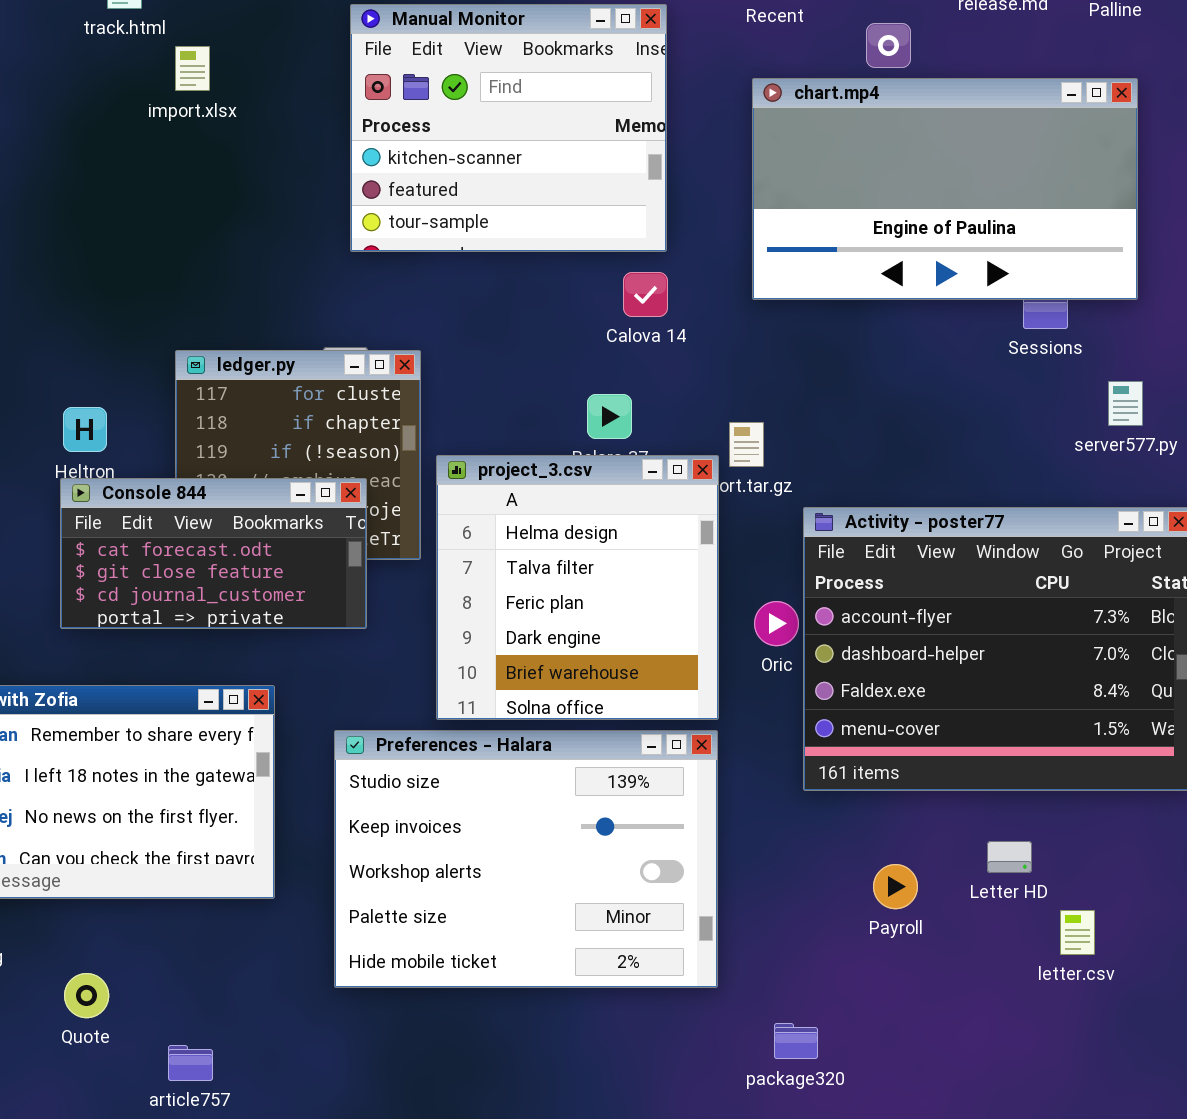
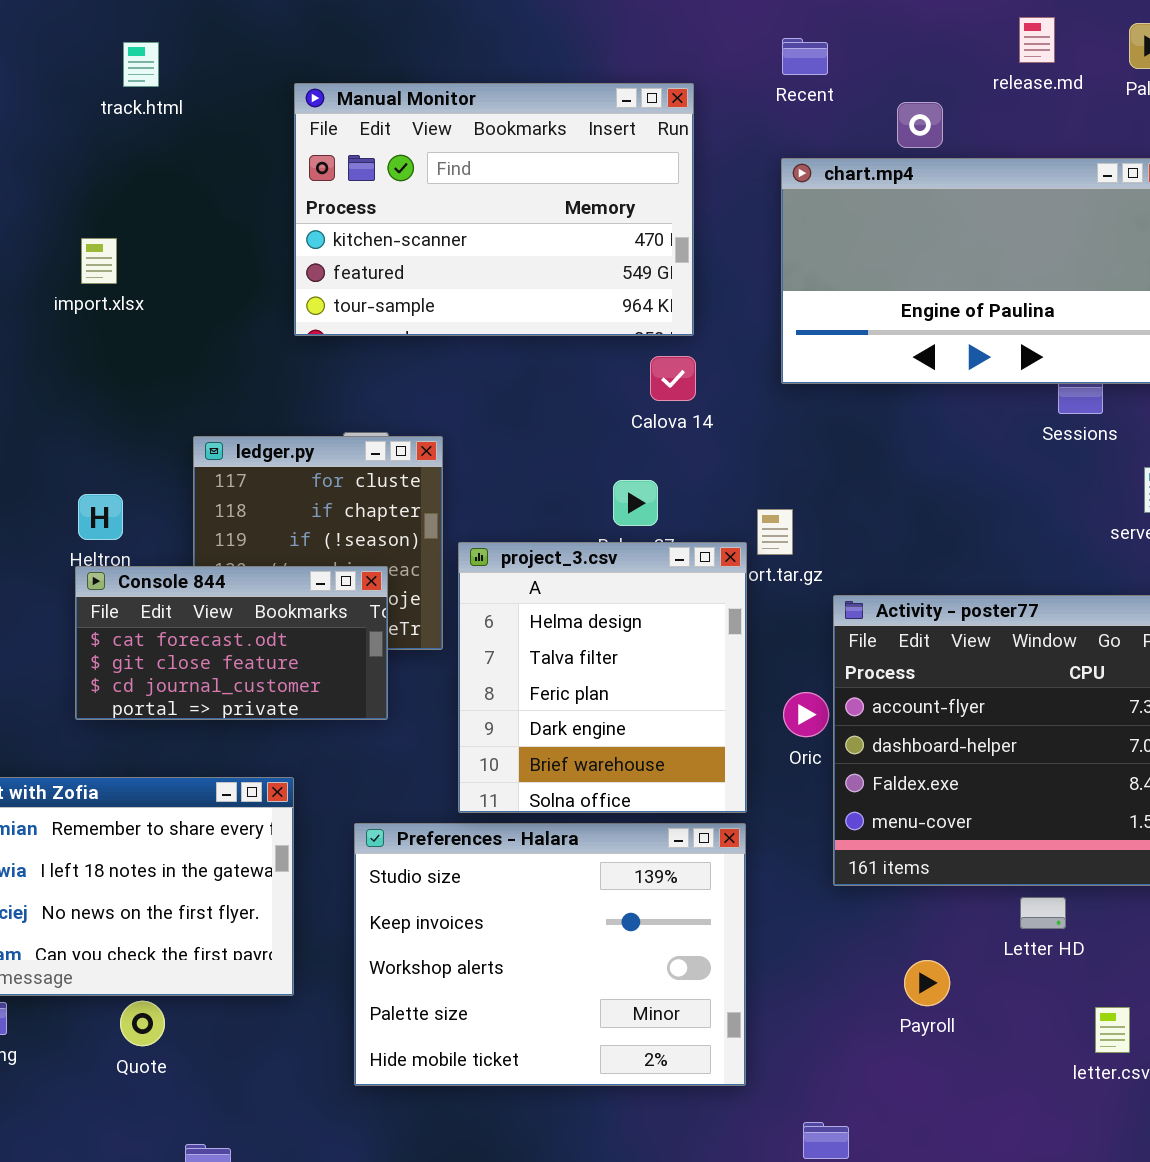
Manual Monitor: [350,4,667,252] -> [294,83,694,336], resized
import.xlsx: [175,46,210,91] -> [81,238,117,284], moved
Letter HD: [987,841,1032,873] -> [1020,897,1066,929], moved
Quote: [64,973,109,1018] -> [120,1001,165,1046], moved

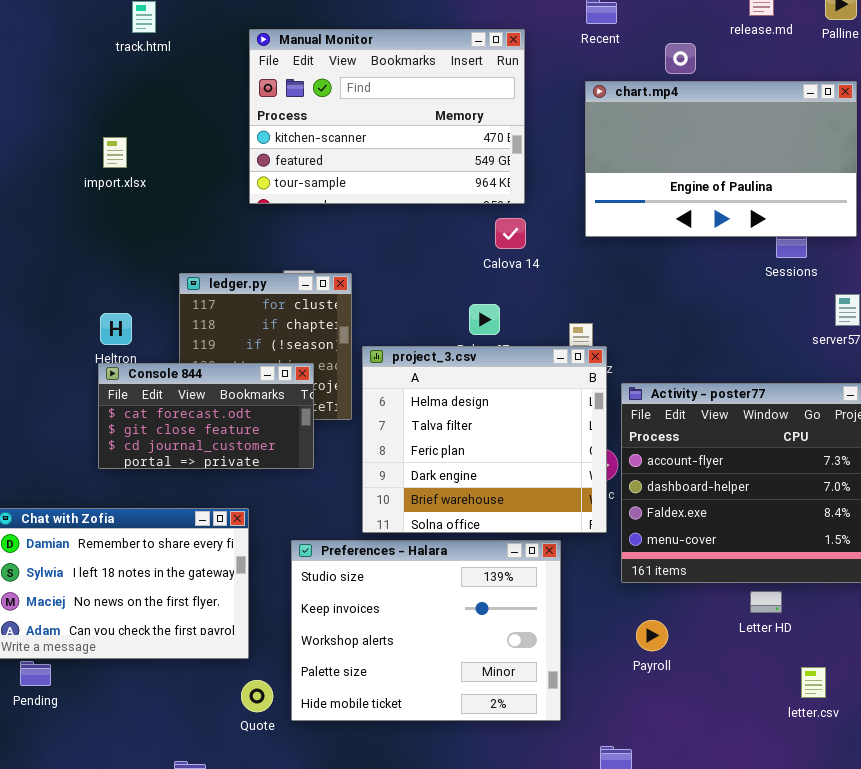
project_3.csv: [458,542,747,813] -> [362,346,607,533], resized
Payroll: [904,960,950,1006] -> [636,620,668,651], moved
Quote: [120,1001,165,1046] -> [241,680,273,712], moved

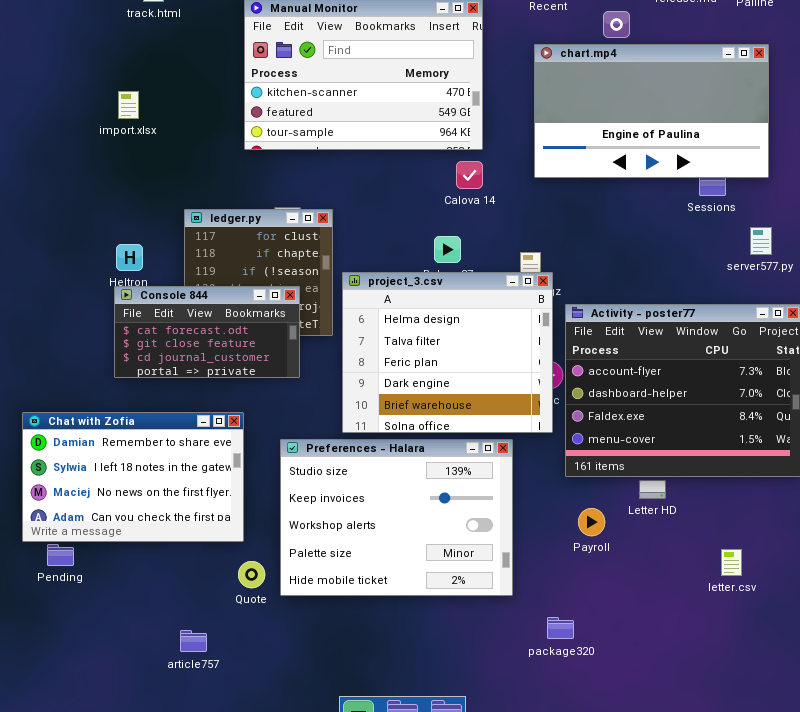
Letter HD: [750,591,782,613] -> [639,480,666,499], moved

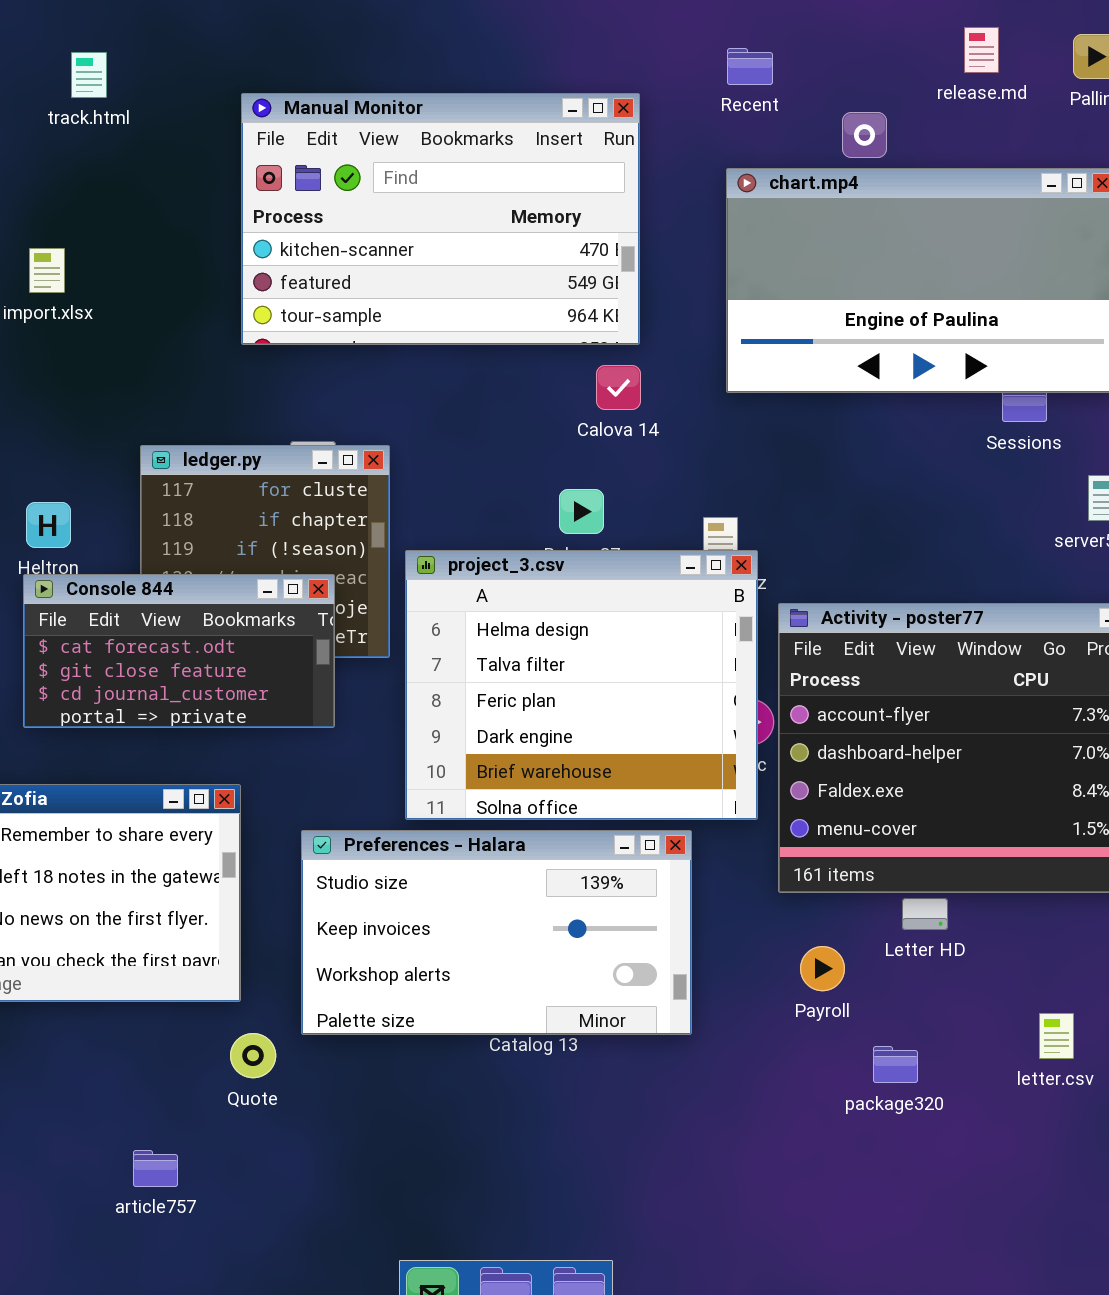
Preferences - Halara: [280,439,513,596] -> [301,830,692,1035], resized
package320: [547,617,574,639] -> [873,1046,918,1083], moved

